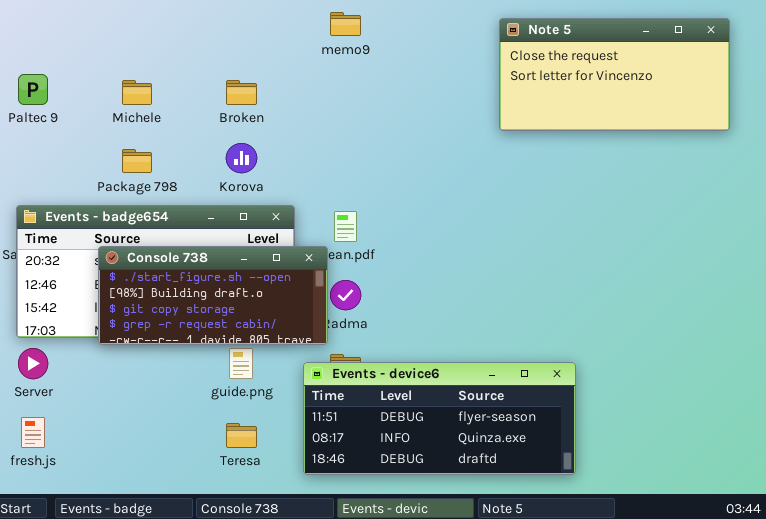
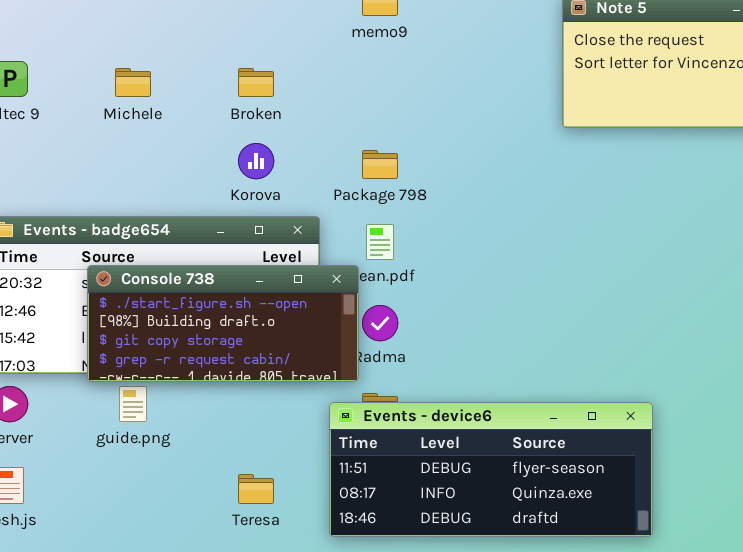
Package 798: [122,149,152,173] -> [362,150,398,179], moved
guide.png: [229,348,253,379] -> [119,386,147,422], moved

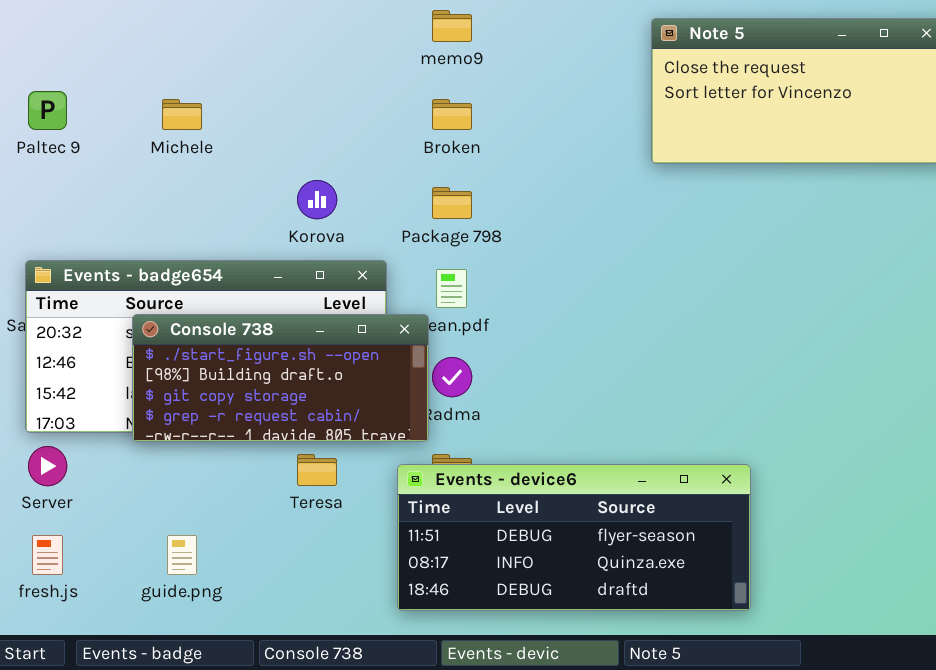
Broken: [238,68,274,97] -> [432,99,472,130], moved
guide.png: [119,386,147,422] -> [167,535,197,575], moved
Teresa: [238,474,274,504] -> [297,454,337,486], moved

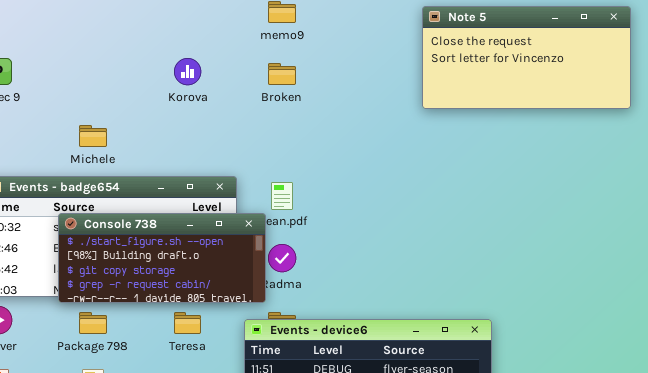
Michele: [162,99,202,130] -> [79,125,107,147], moved
Korova: [297,180,337,219] -> [174,58,201,85], moved
Package 798: [432,187,472,219] -> [79,312,107,334], moved

